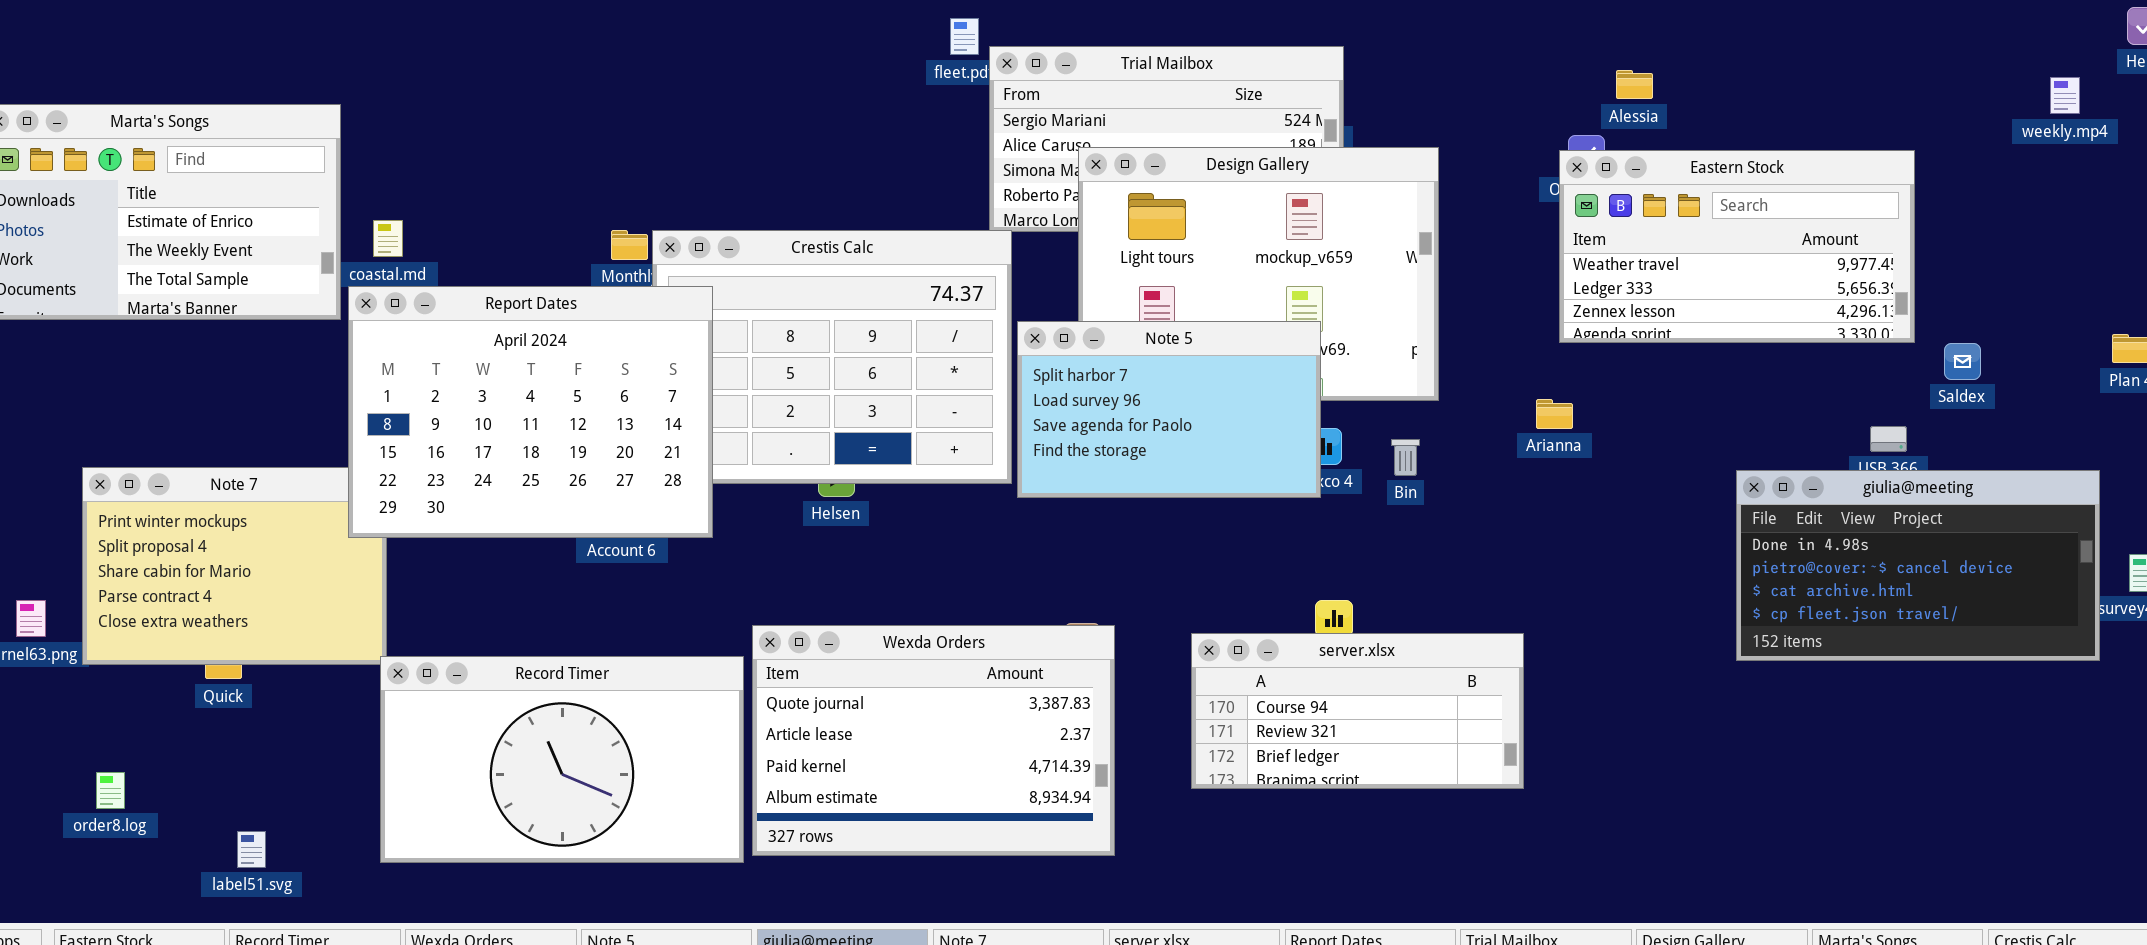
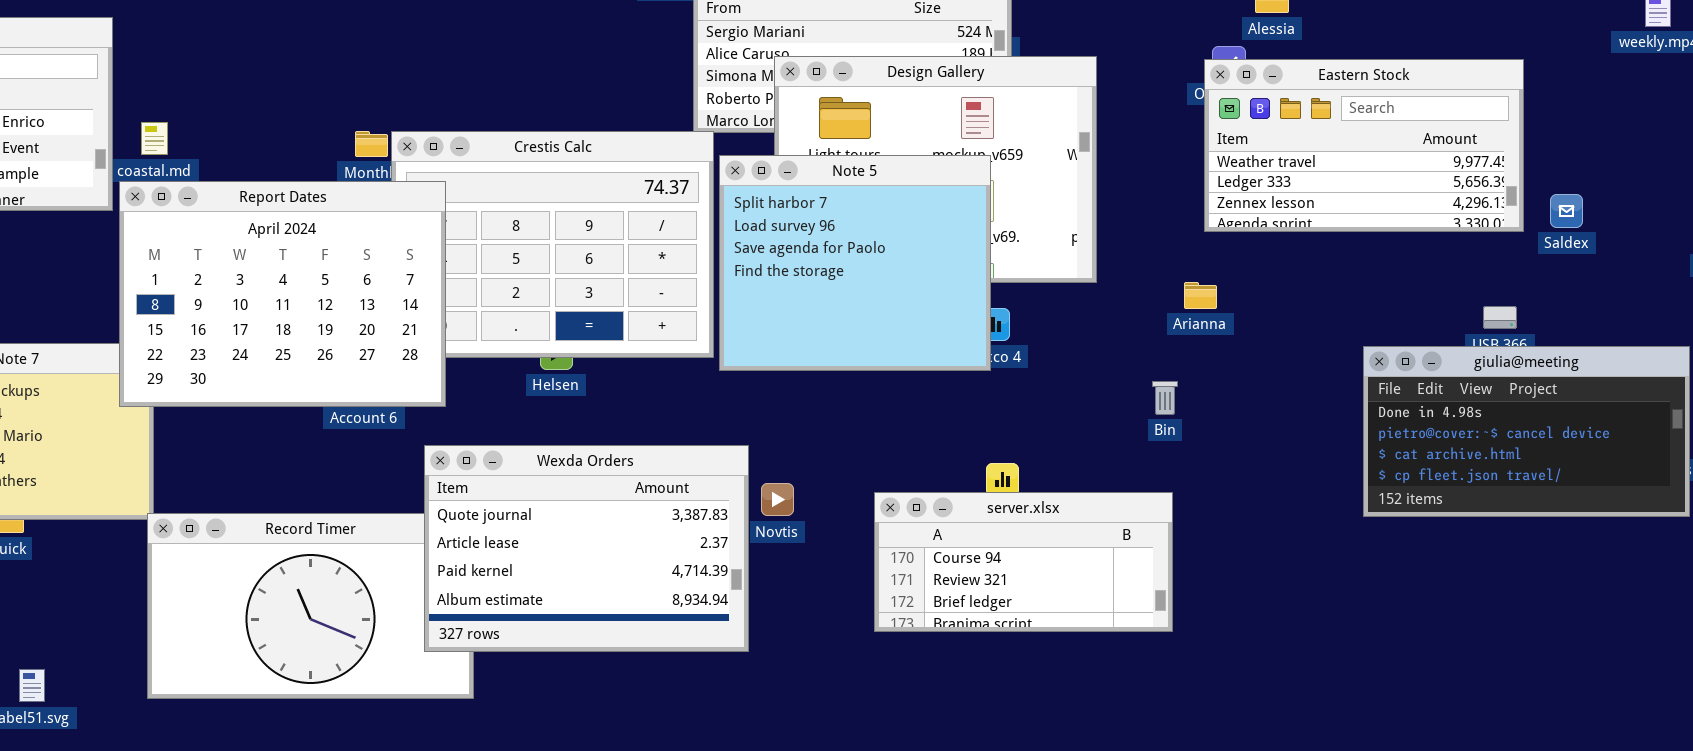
Note 5: [1017,321,1321,498] -> [719,155,991,371], resized
Saldex: [1944,343,1981,380] -> [1550,194,1583,228], moved
Bin: [1391,439,1420,476] -> [1152,381,1178,415], moved
Wexda Orders: [752,625,1115,856] -> [424,445,749,652], moved

